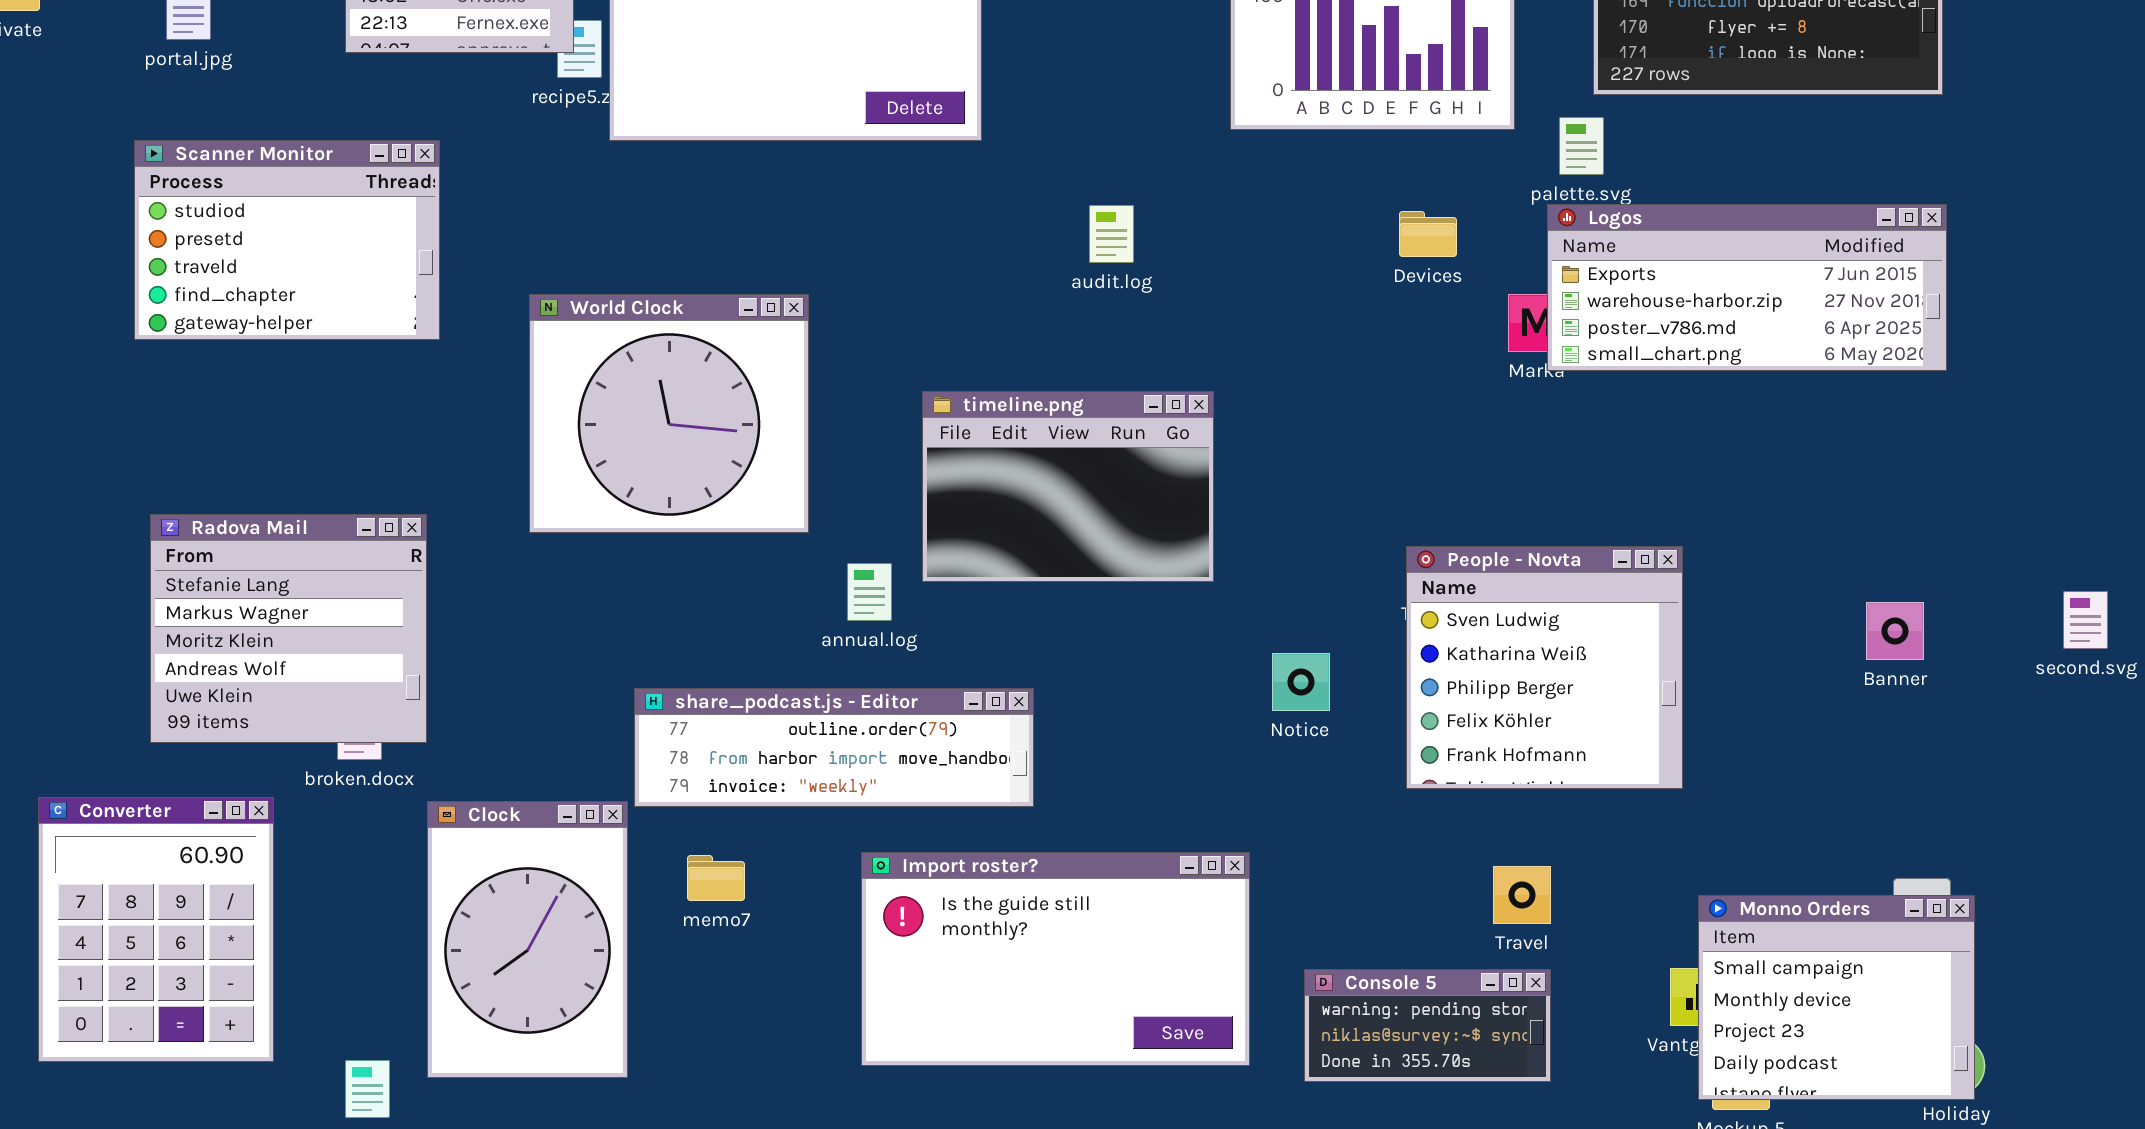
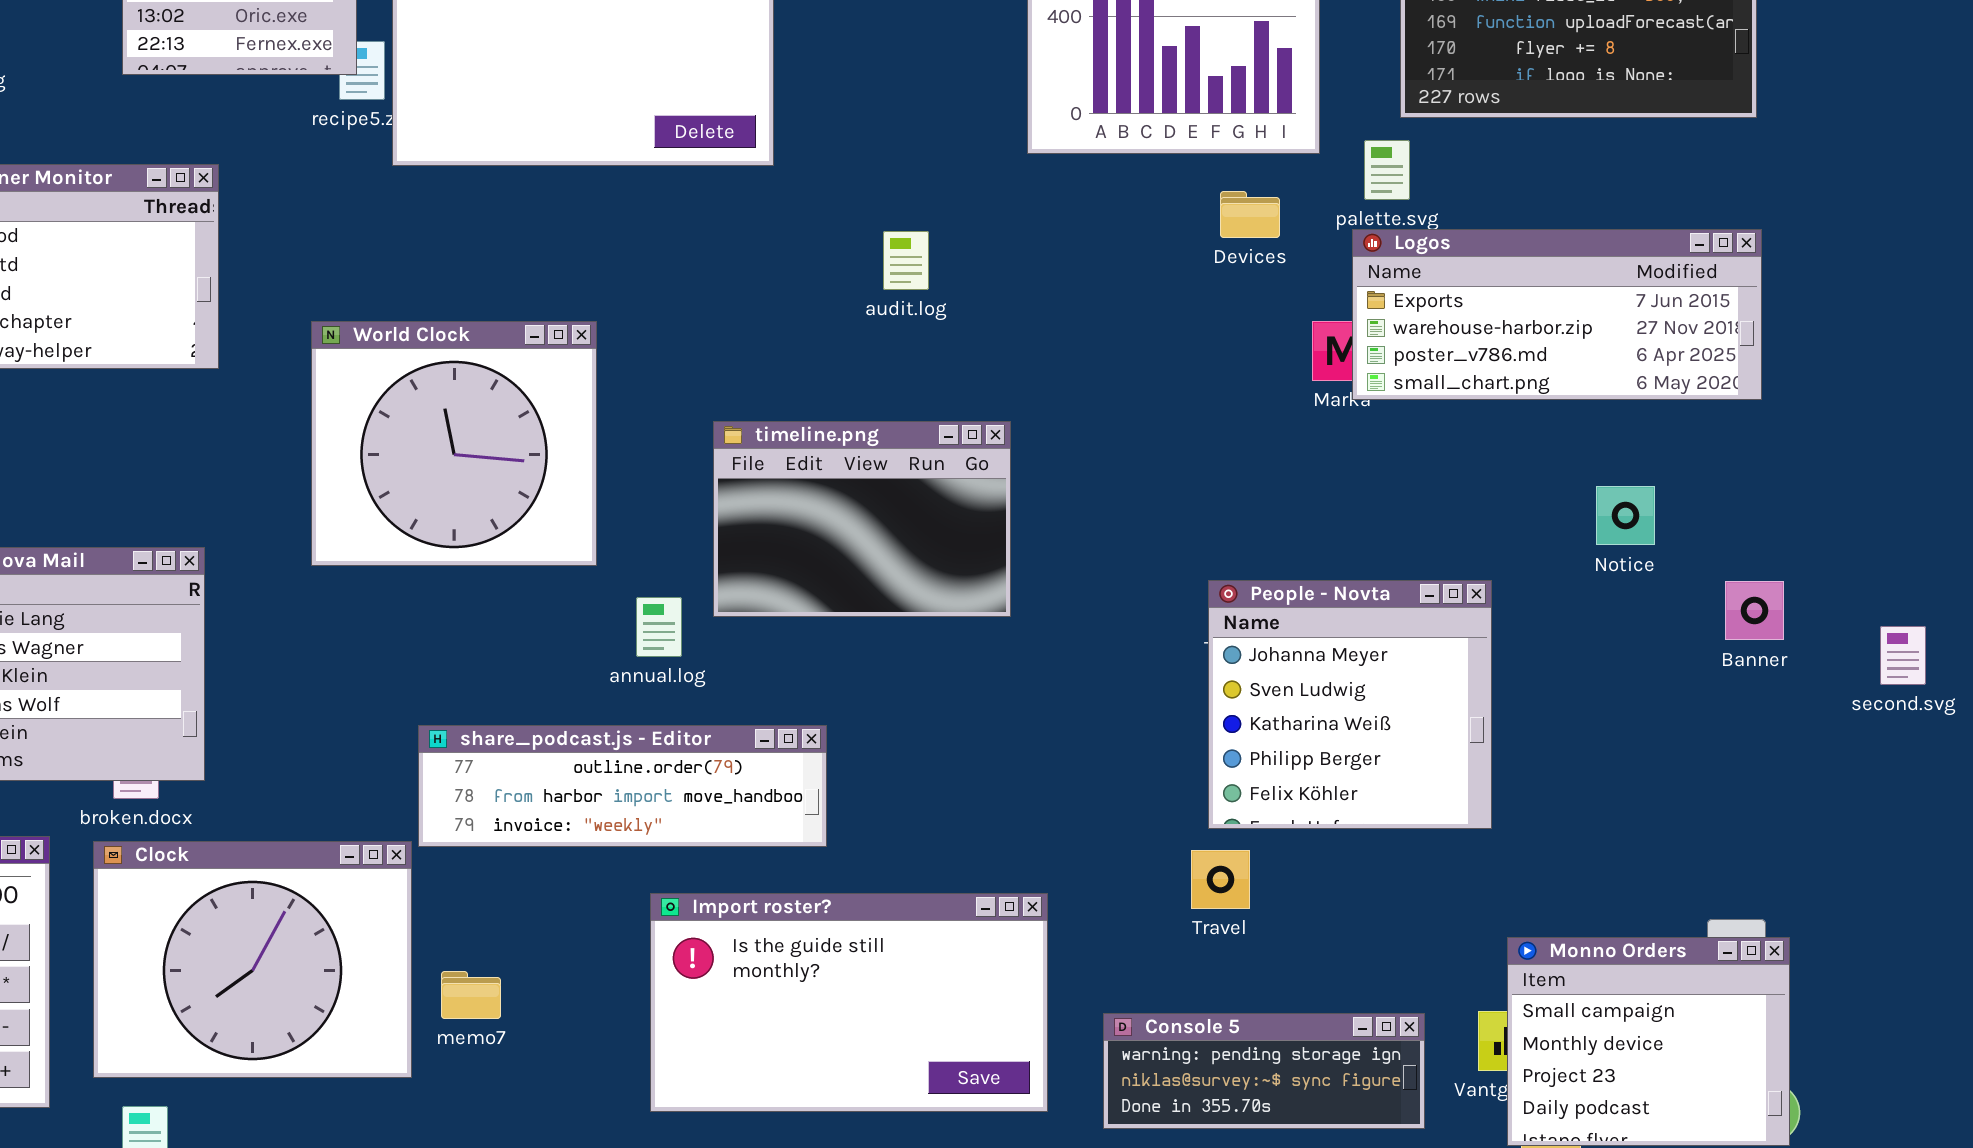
Devices: [1399,211,1457,257] -> [1220,191,1280,238], moved
People - Novta: [1406,546,1683,789] -> [1208,580,1492,829], scrolled up 1 row
Banner: [1866,602,1924,660] -> [1725,581,1784,640], moved
Notice: [1272,653,1330,711] -> [1596,486,1655,545], moved
Clock: [427,801,628,1078] -> [93,841,412,1078], resized
memo7: [687,855,745,901] -> [441,971,501,1019], moved
Travel: [1493,866,1551,924] -> [1191,850,1250,909], moved
Console 5: [1304,969,1551,1082] -> [1103,1013,1425,1129], resized

